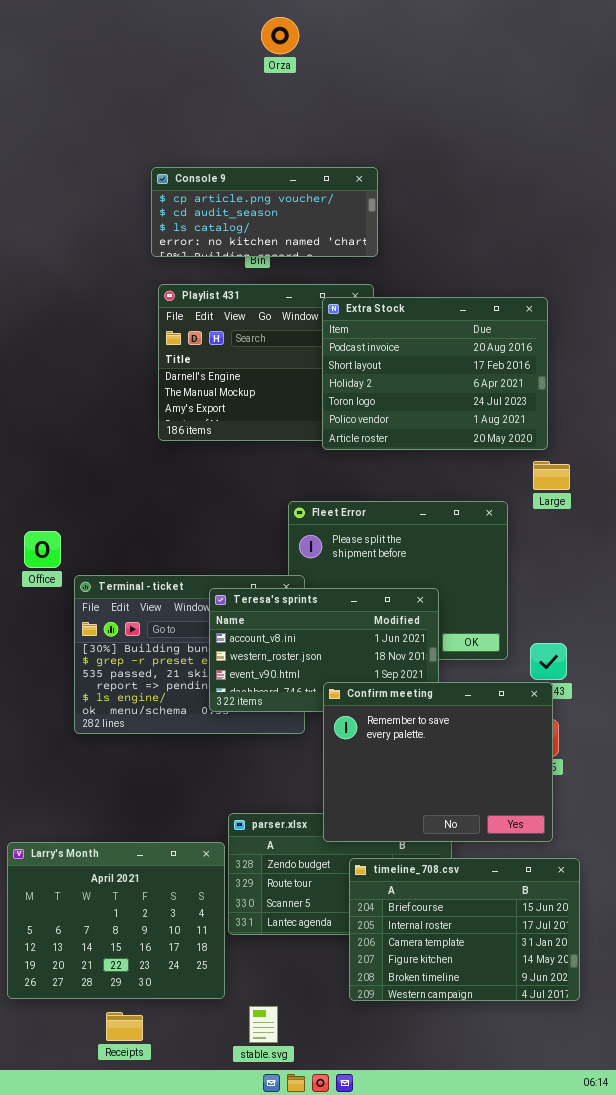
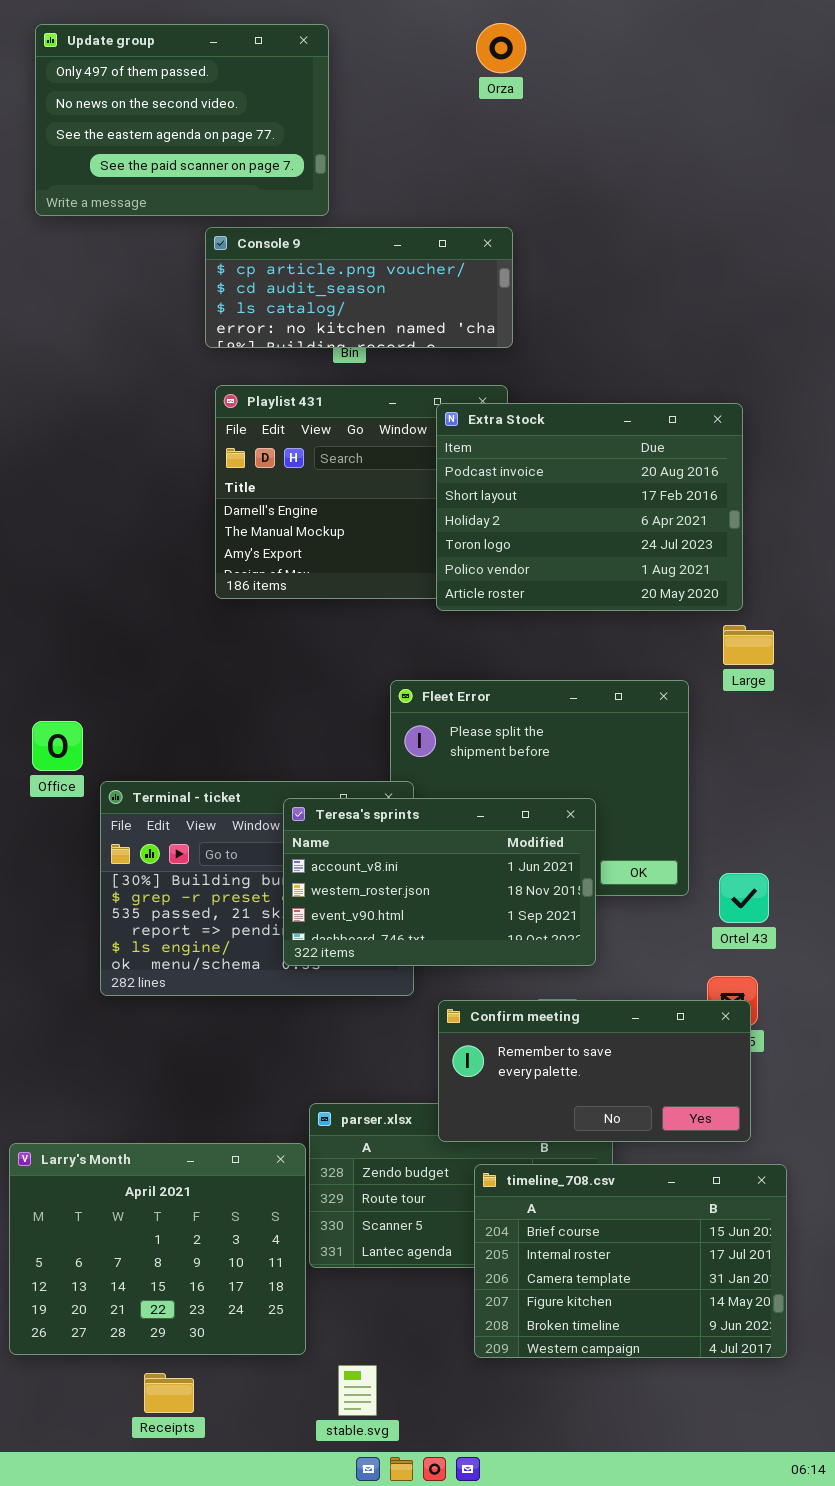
Orza: [261,17,299,54] -> [476,23,526,73], moved
Update group: none -> [35,24,329,216], opened
Confirm meeting: [323,682,553,842] -> [438,1000,751,1142], resized

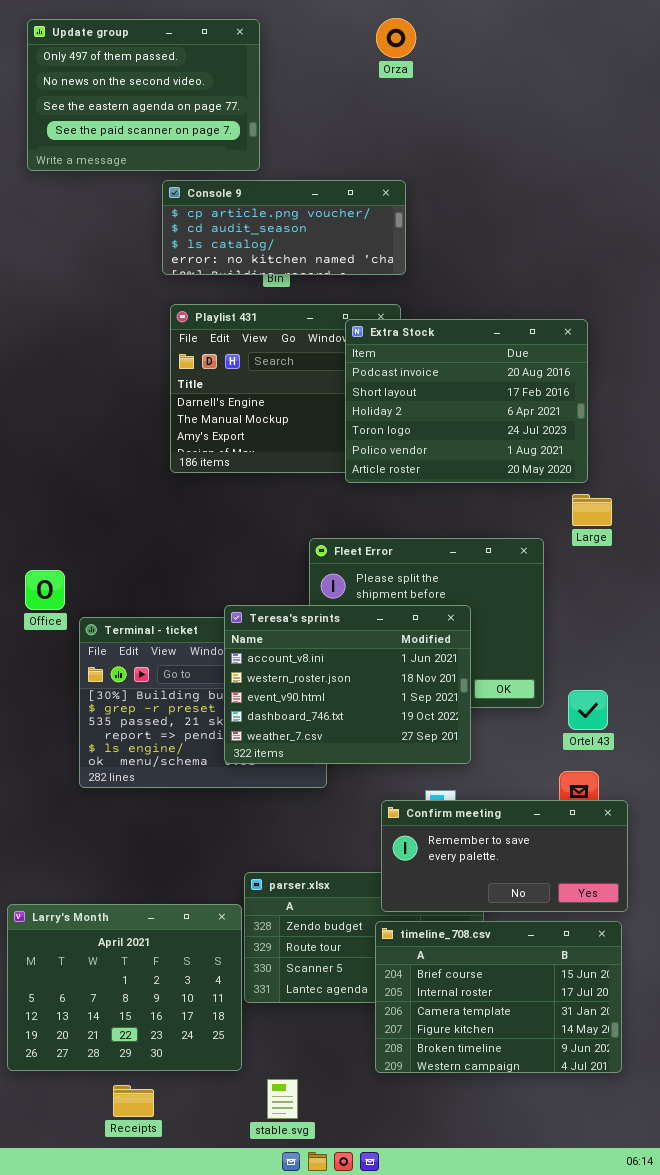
Teresa's sprints: [283,798,596,966] -> [224,605,471,764], resized
Confirm meeting: [438,1000,751,1142] -> [381,800,628,912], moved

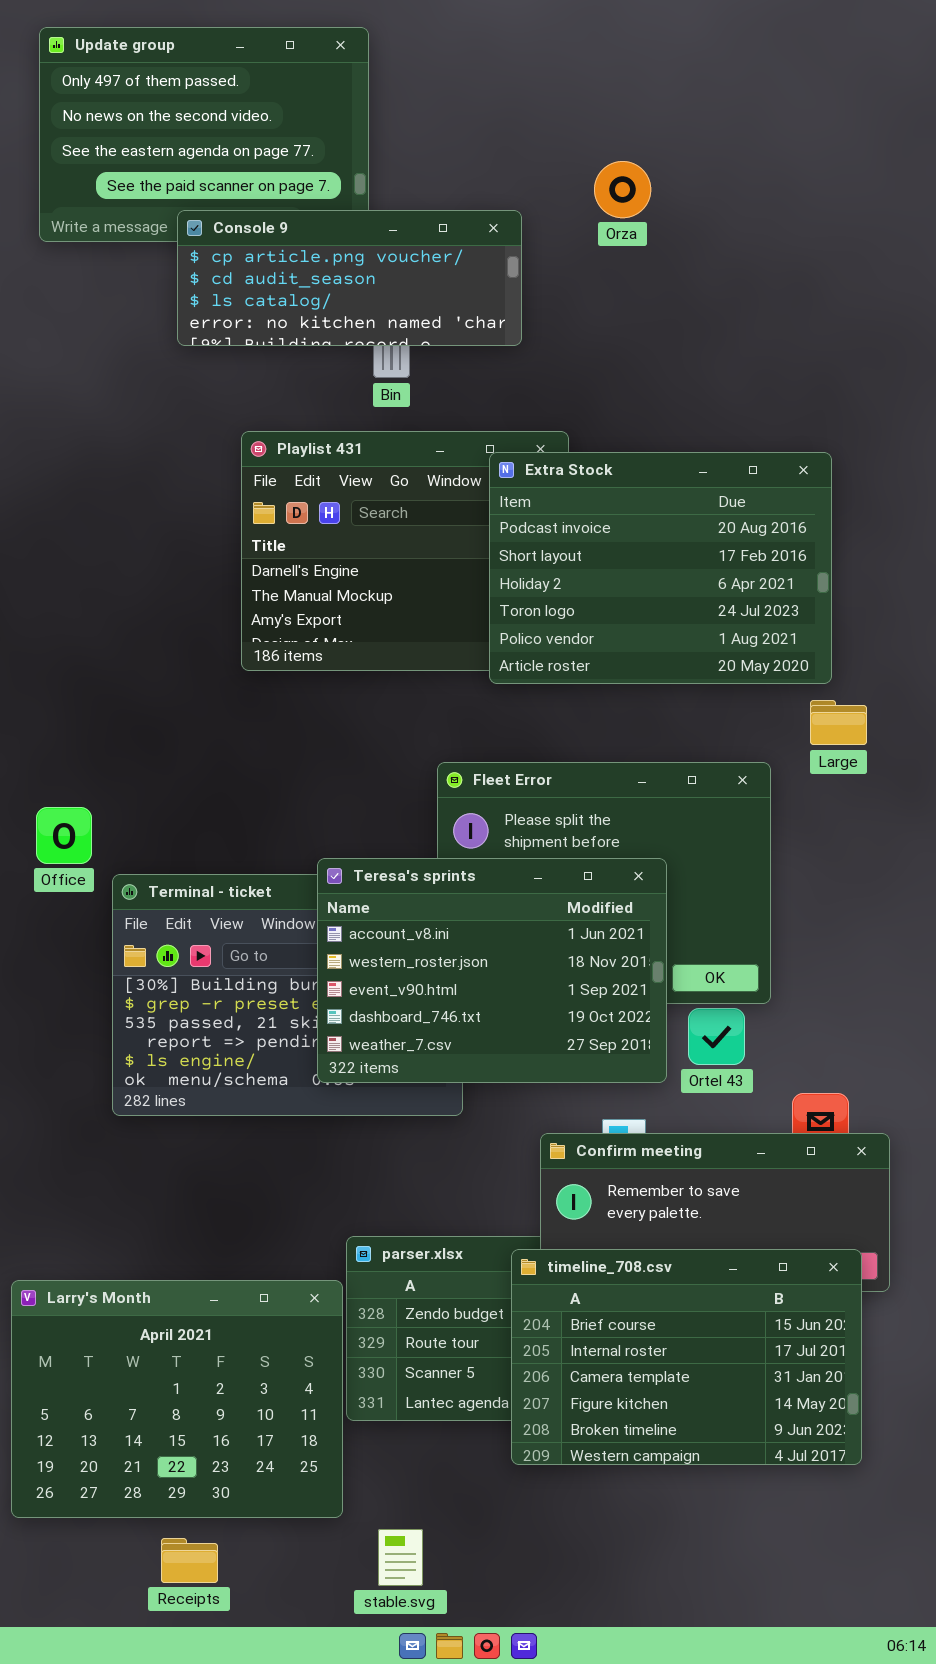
Orza: [376,18,416,58] -> [594,161,651,218], moved
Console 9: [162,180,406,275] -> [177,210,522,346], moved
Ortel 43: [568,690,608,730] -> [688,1008,745,1065], moved
timeline_708.csv: [375,921,622,1073] -> [511,1249,862,1465], moved

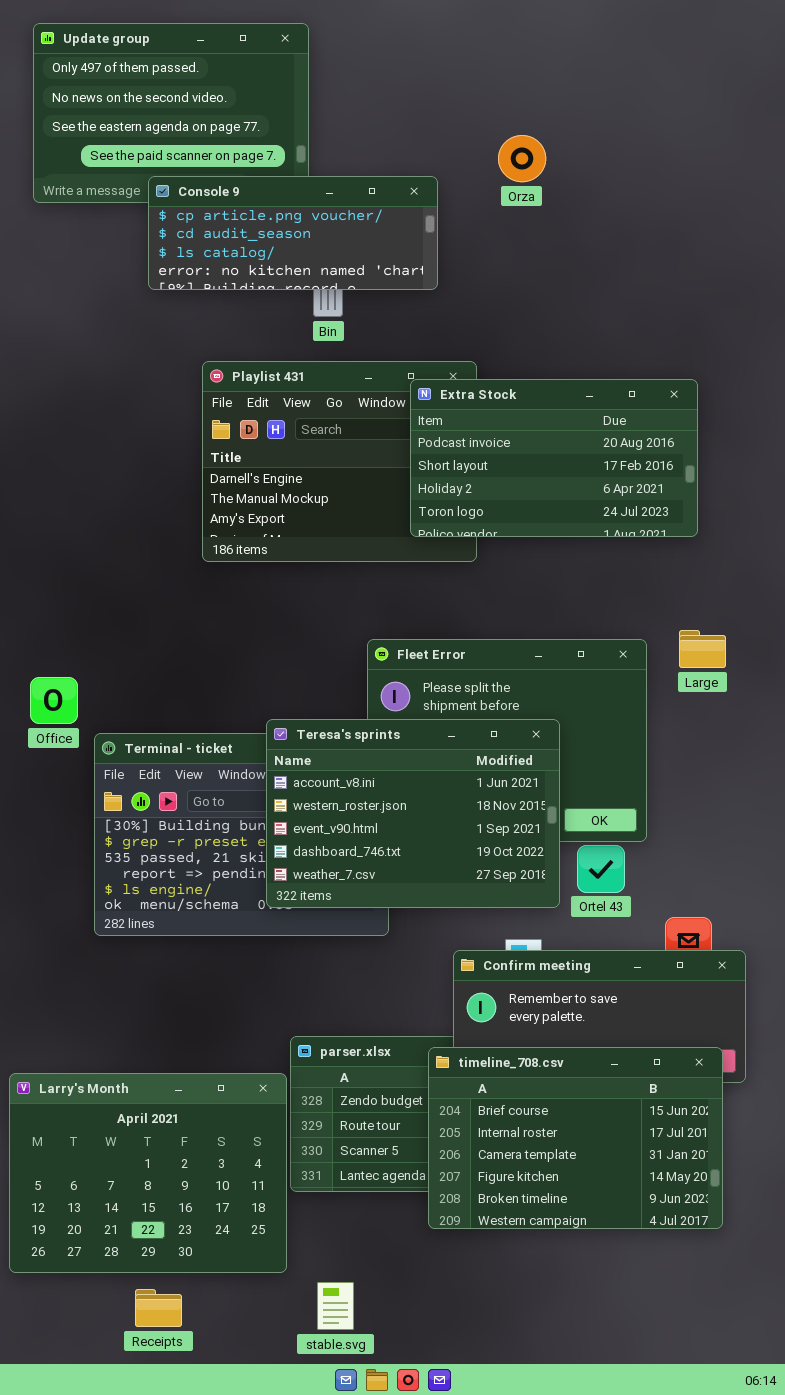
Extra Stock: [489,452,832,684] -> [410,379,698,537], resized
Large: [810,700,867,745] -> [679,630,726,668], moved

